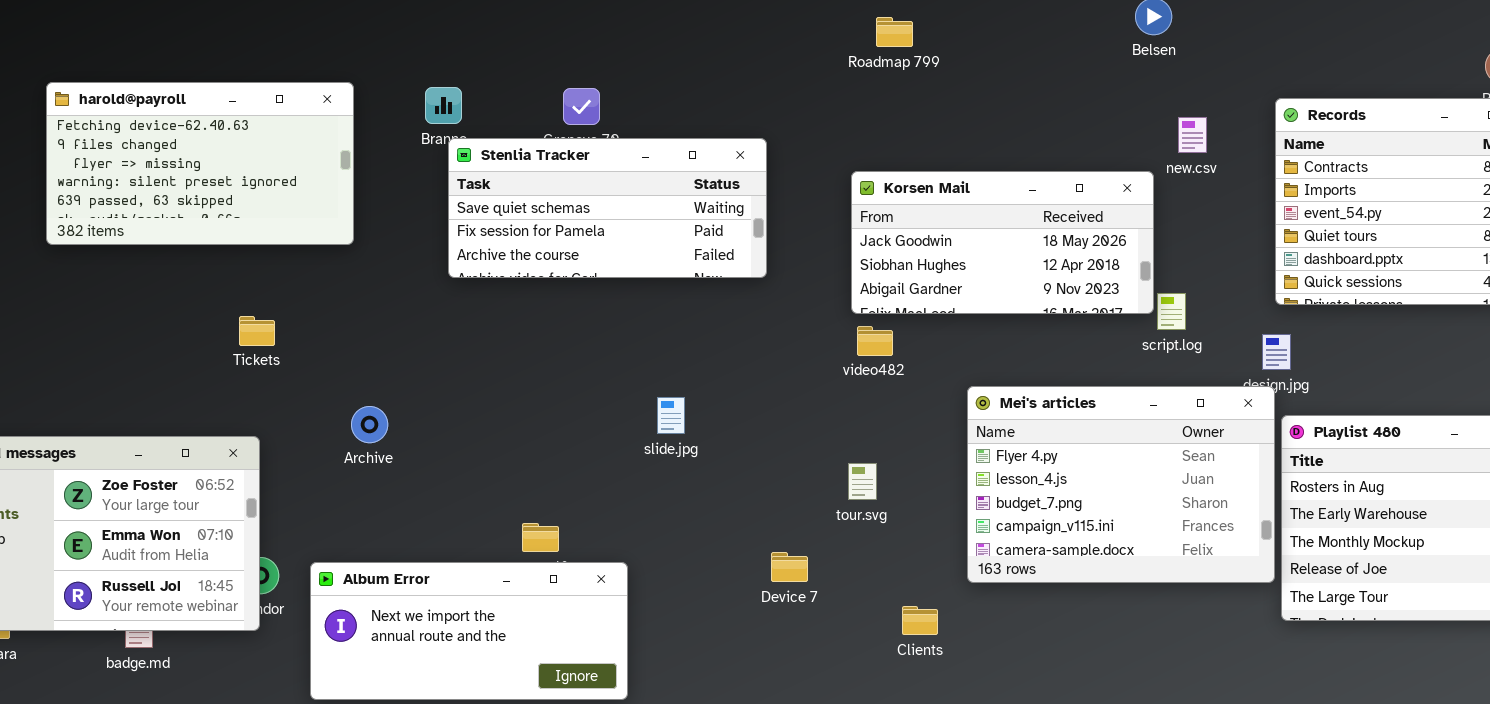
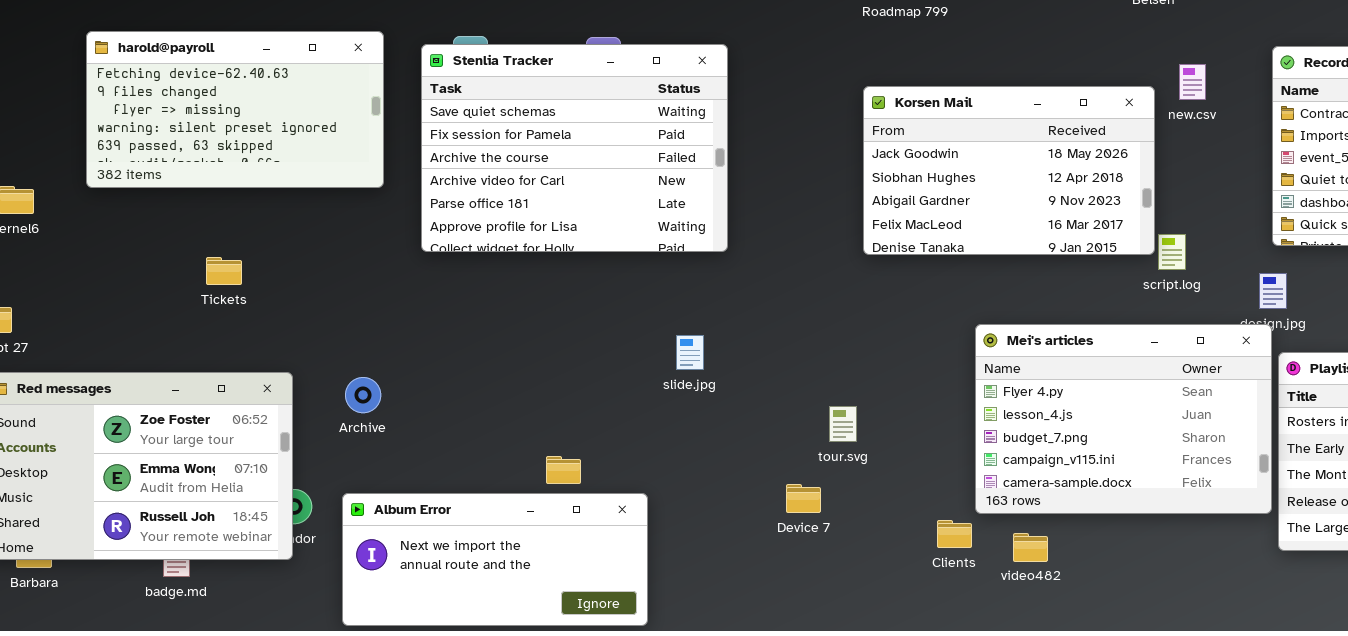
Stenlia Tracker: [448,138,767,278] -> [421,44,728,252], moved, resized
Korsen Mail: [851,171,1154,314] -> [863,86,1155,255], resized
Tickets: [239,316,275,346] -> [206,257,242,285], moved
video482: [857,326,893,356] -> [1013,533,1048,562], moved
Archive: [351,406,388,443] -> [345,377,381,413], moved
tour.svg: [848,463,877,500] -> [829,406,857,442], moved
Clients: [902,606,938,635] -> [937,520,972,548], moved

